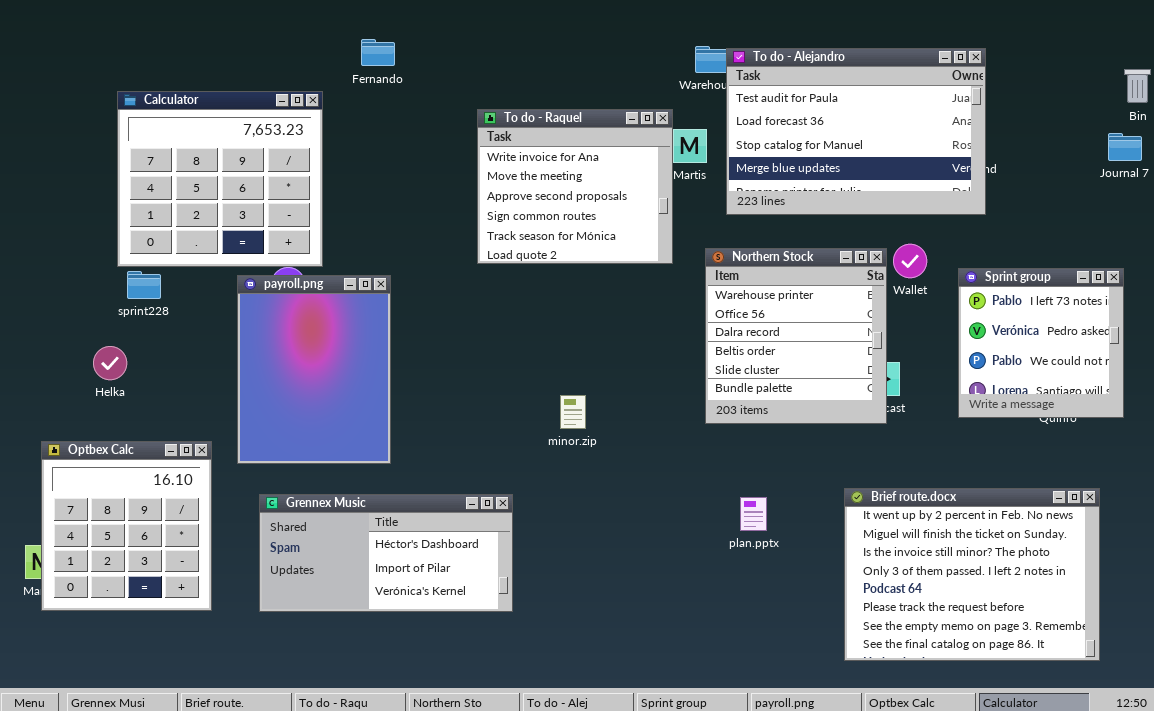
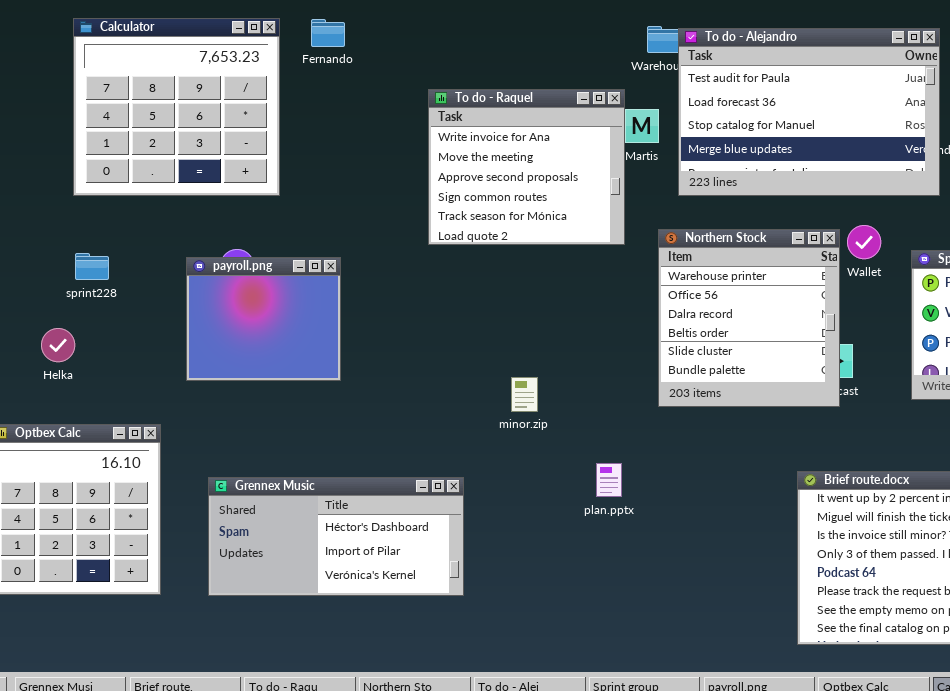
Calculator: [117,91,323,267] -> [73,18,280,196], moved
payroll.png: [237,275,391,464] -> [186,257,341,381], resized
plan.pptx: [740,497,767,531] -> [596,463,622,497], moved

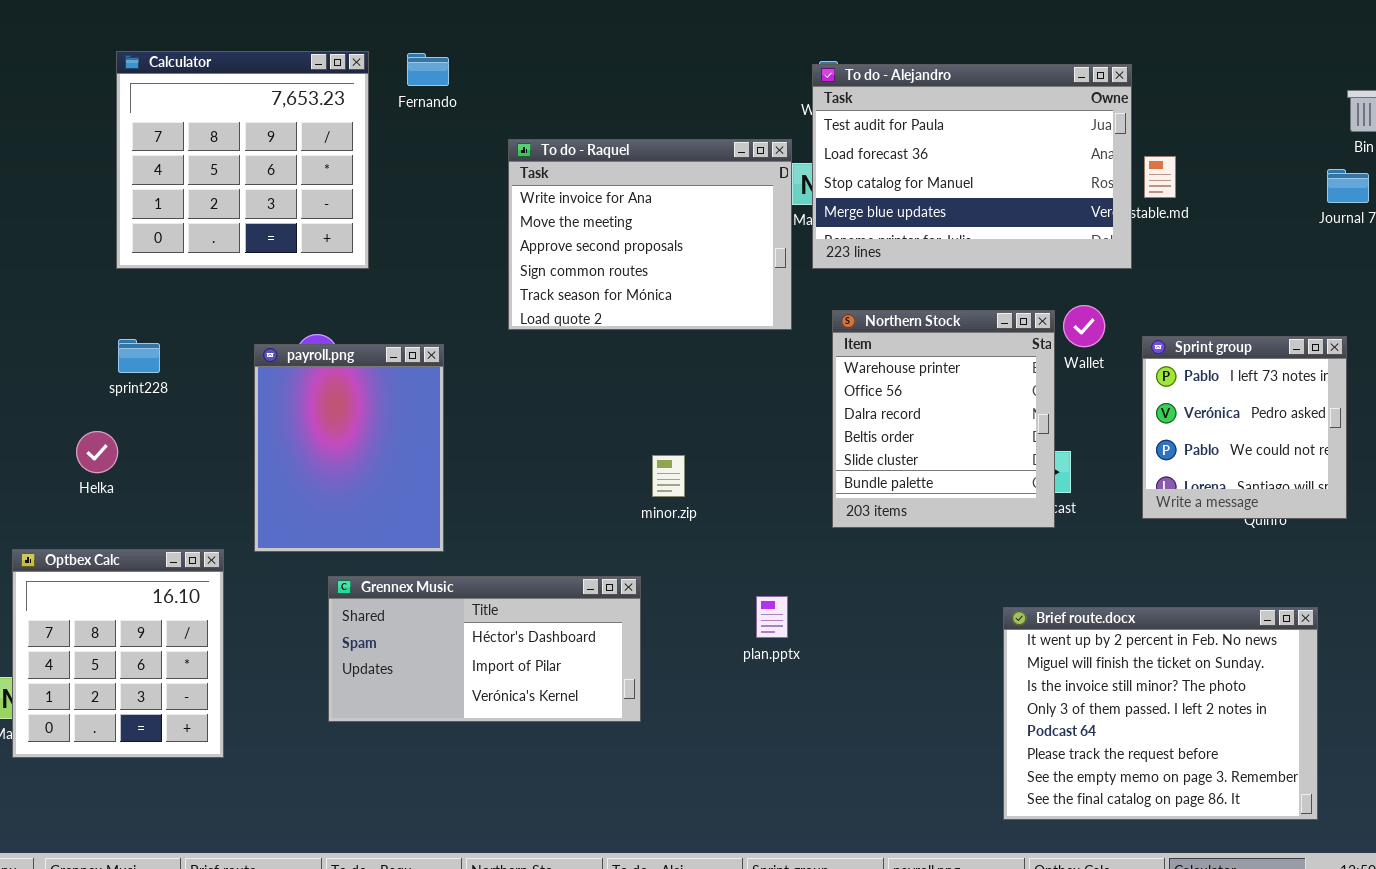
To do - Alejandro: [678,28,940,196] -> [812,64,1132,269], moved
To do - Raquel: [428,89,625,245] -> [508,139,792,330], resized
payroll.png: [186,257,341,381] -> [254,344,444,552], resized
minor.zip: [511,377,538,412] -> [652,455,685,497], moved
Grennex Music: [208,477,464,596] -> [328,576,641,722], moved

